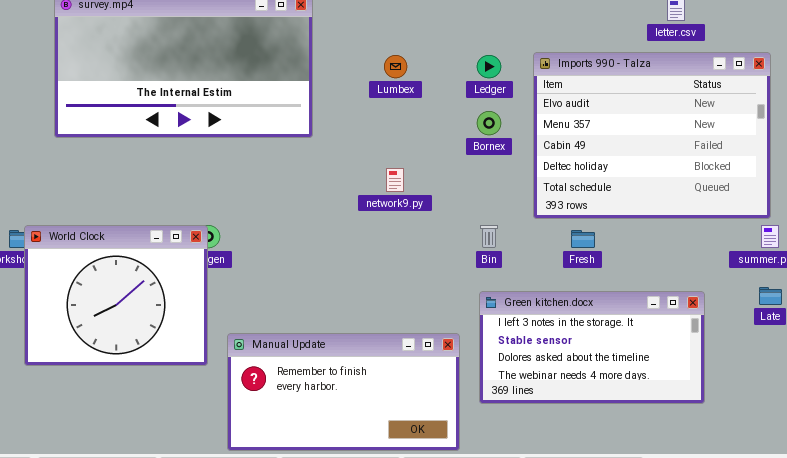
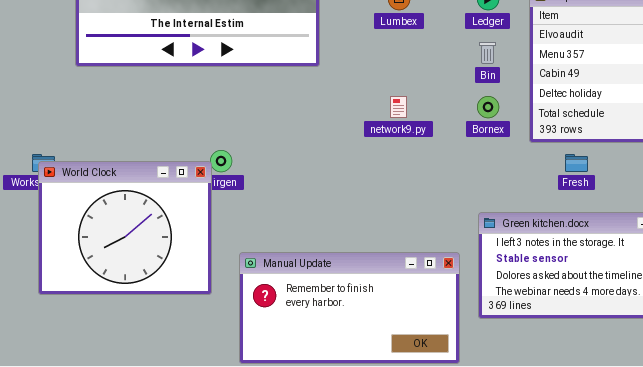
Bornex: [477,111,501,135] -> [477,96,499,118], moved
World Clock: [24,225,208,366] -> [38,161,212,295], moved
Bin: [480,225,498,248] -> [479,42,496,64], moved

